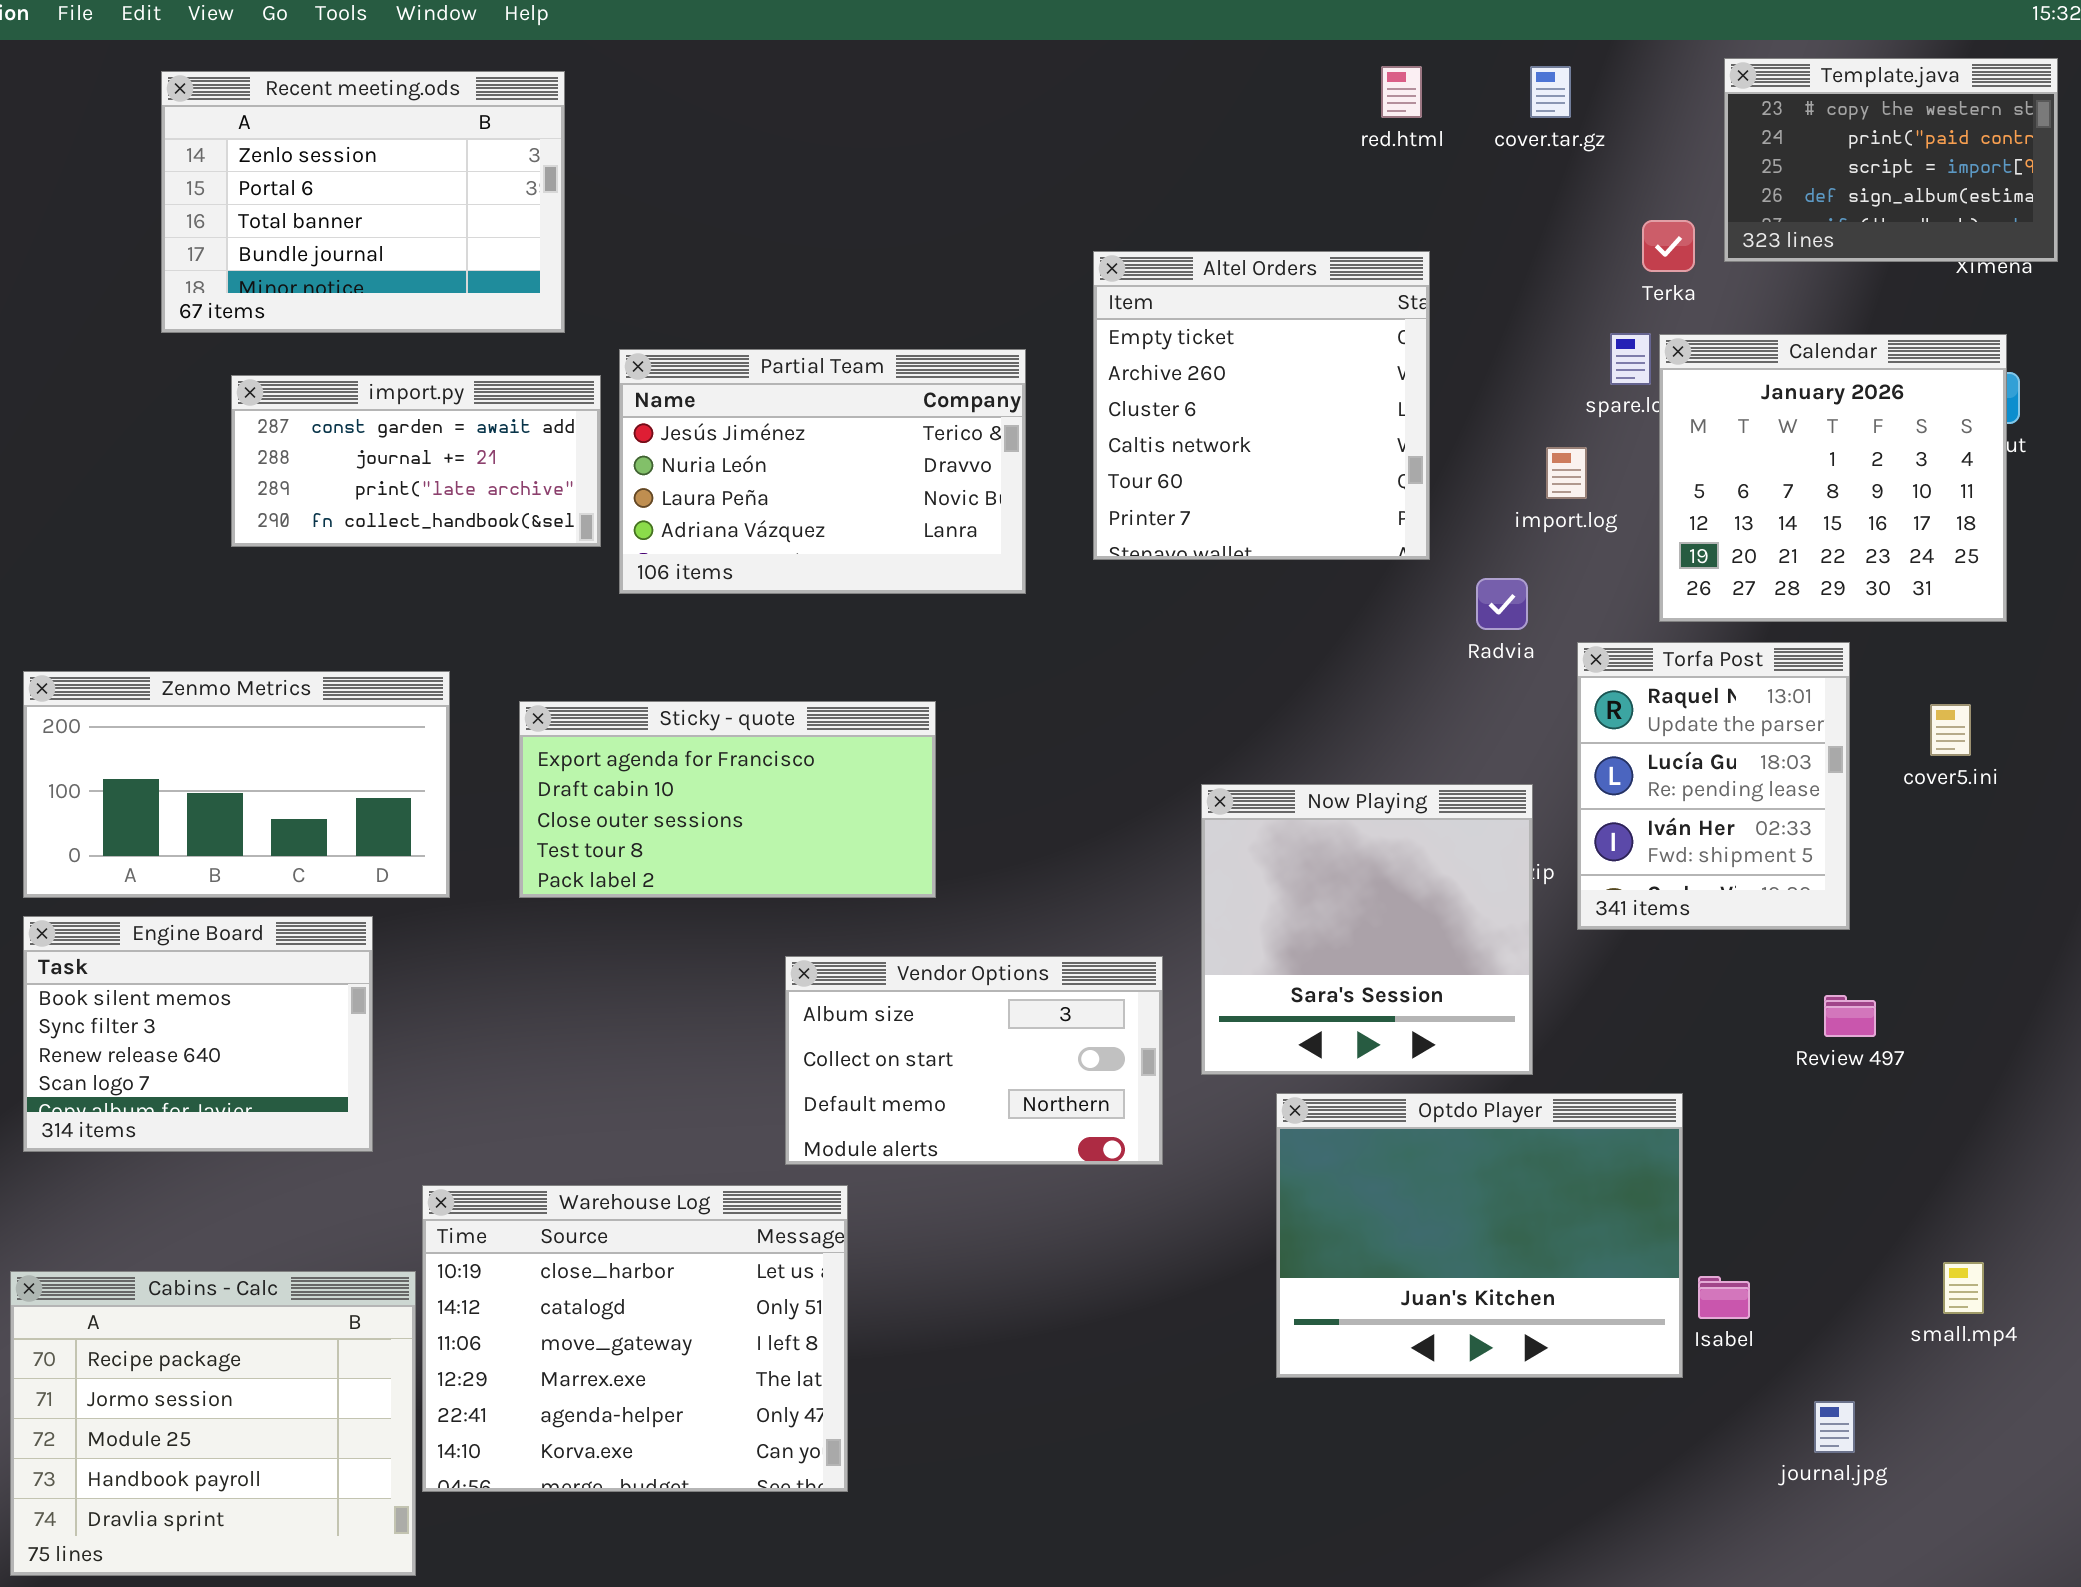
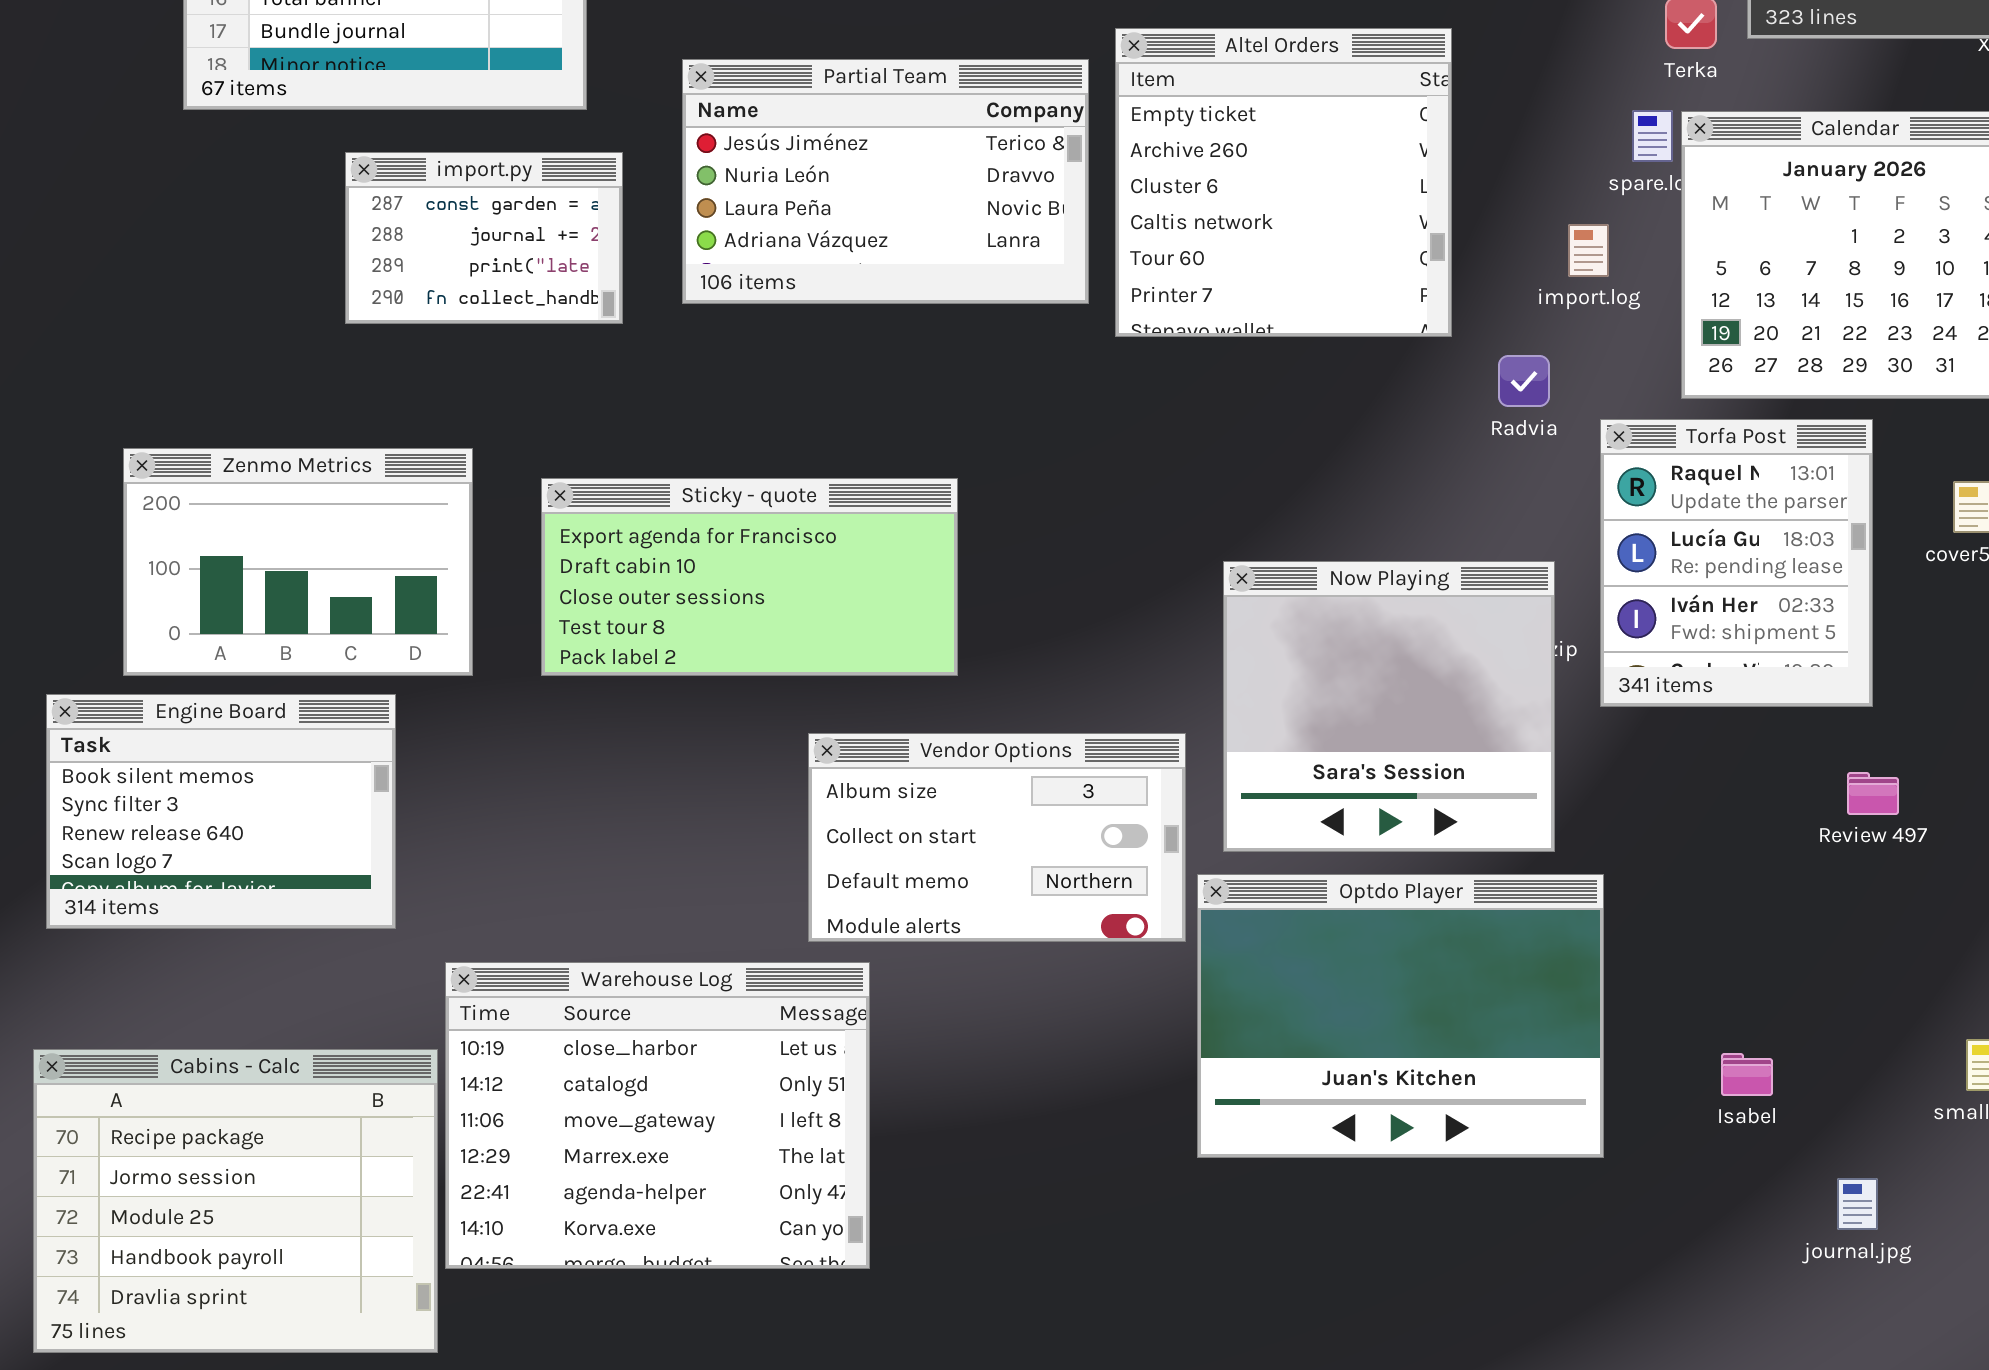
Partial Team: [619,349,1026,594] -> [682,59,1089,304], moved
import.py: [231,375,601,547] -> [345,152,623,324], resized
Zenmo Metrics: [23,671,450,898] -> [123,448,473,676], resized
Optdo Player: [1276,1093,1683,1378] -> [1197,874,1604,1158], moved

